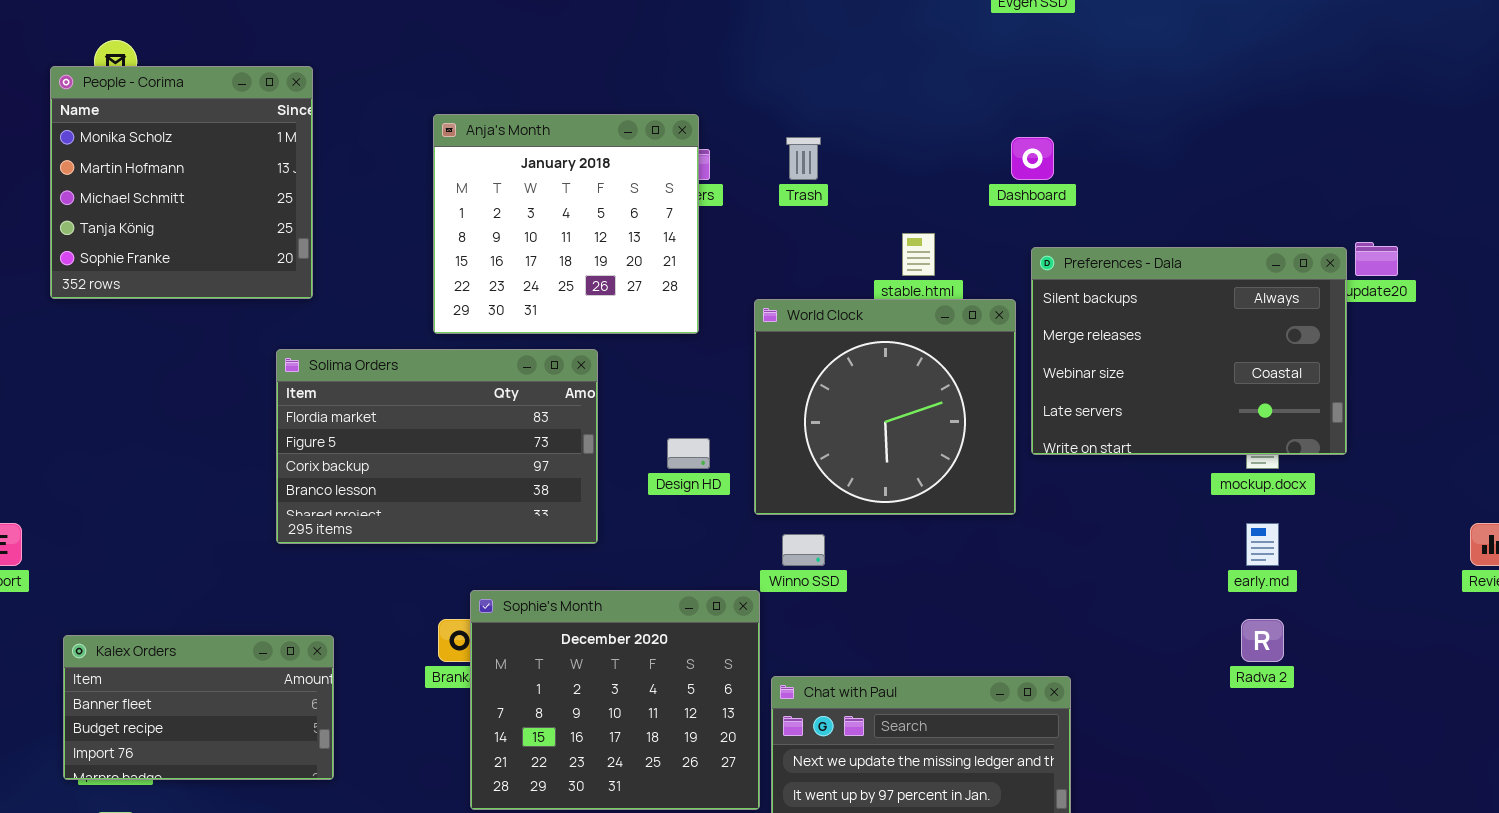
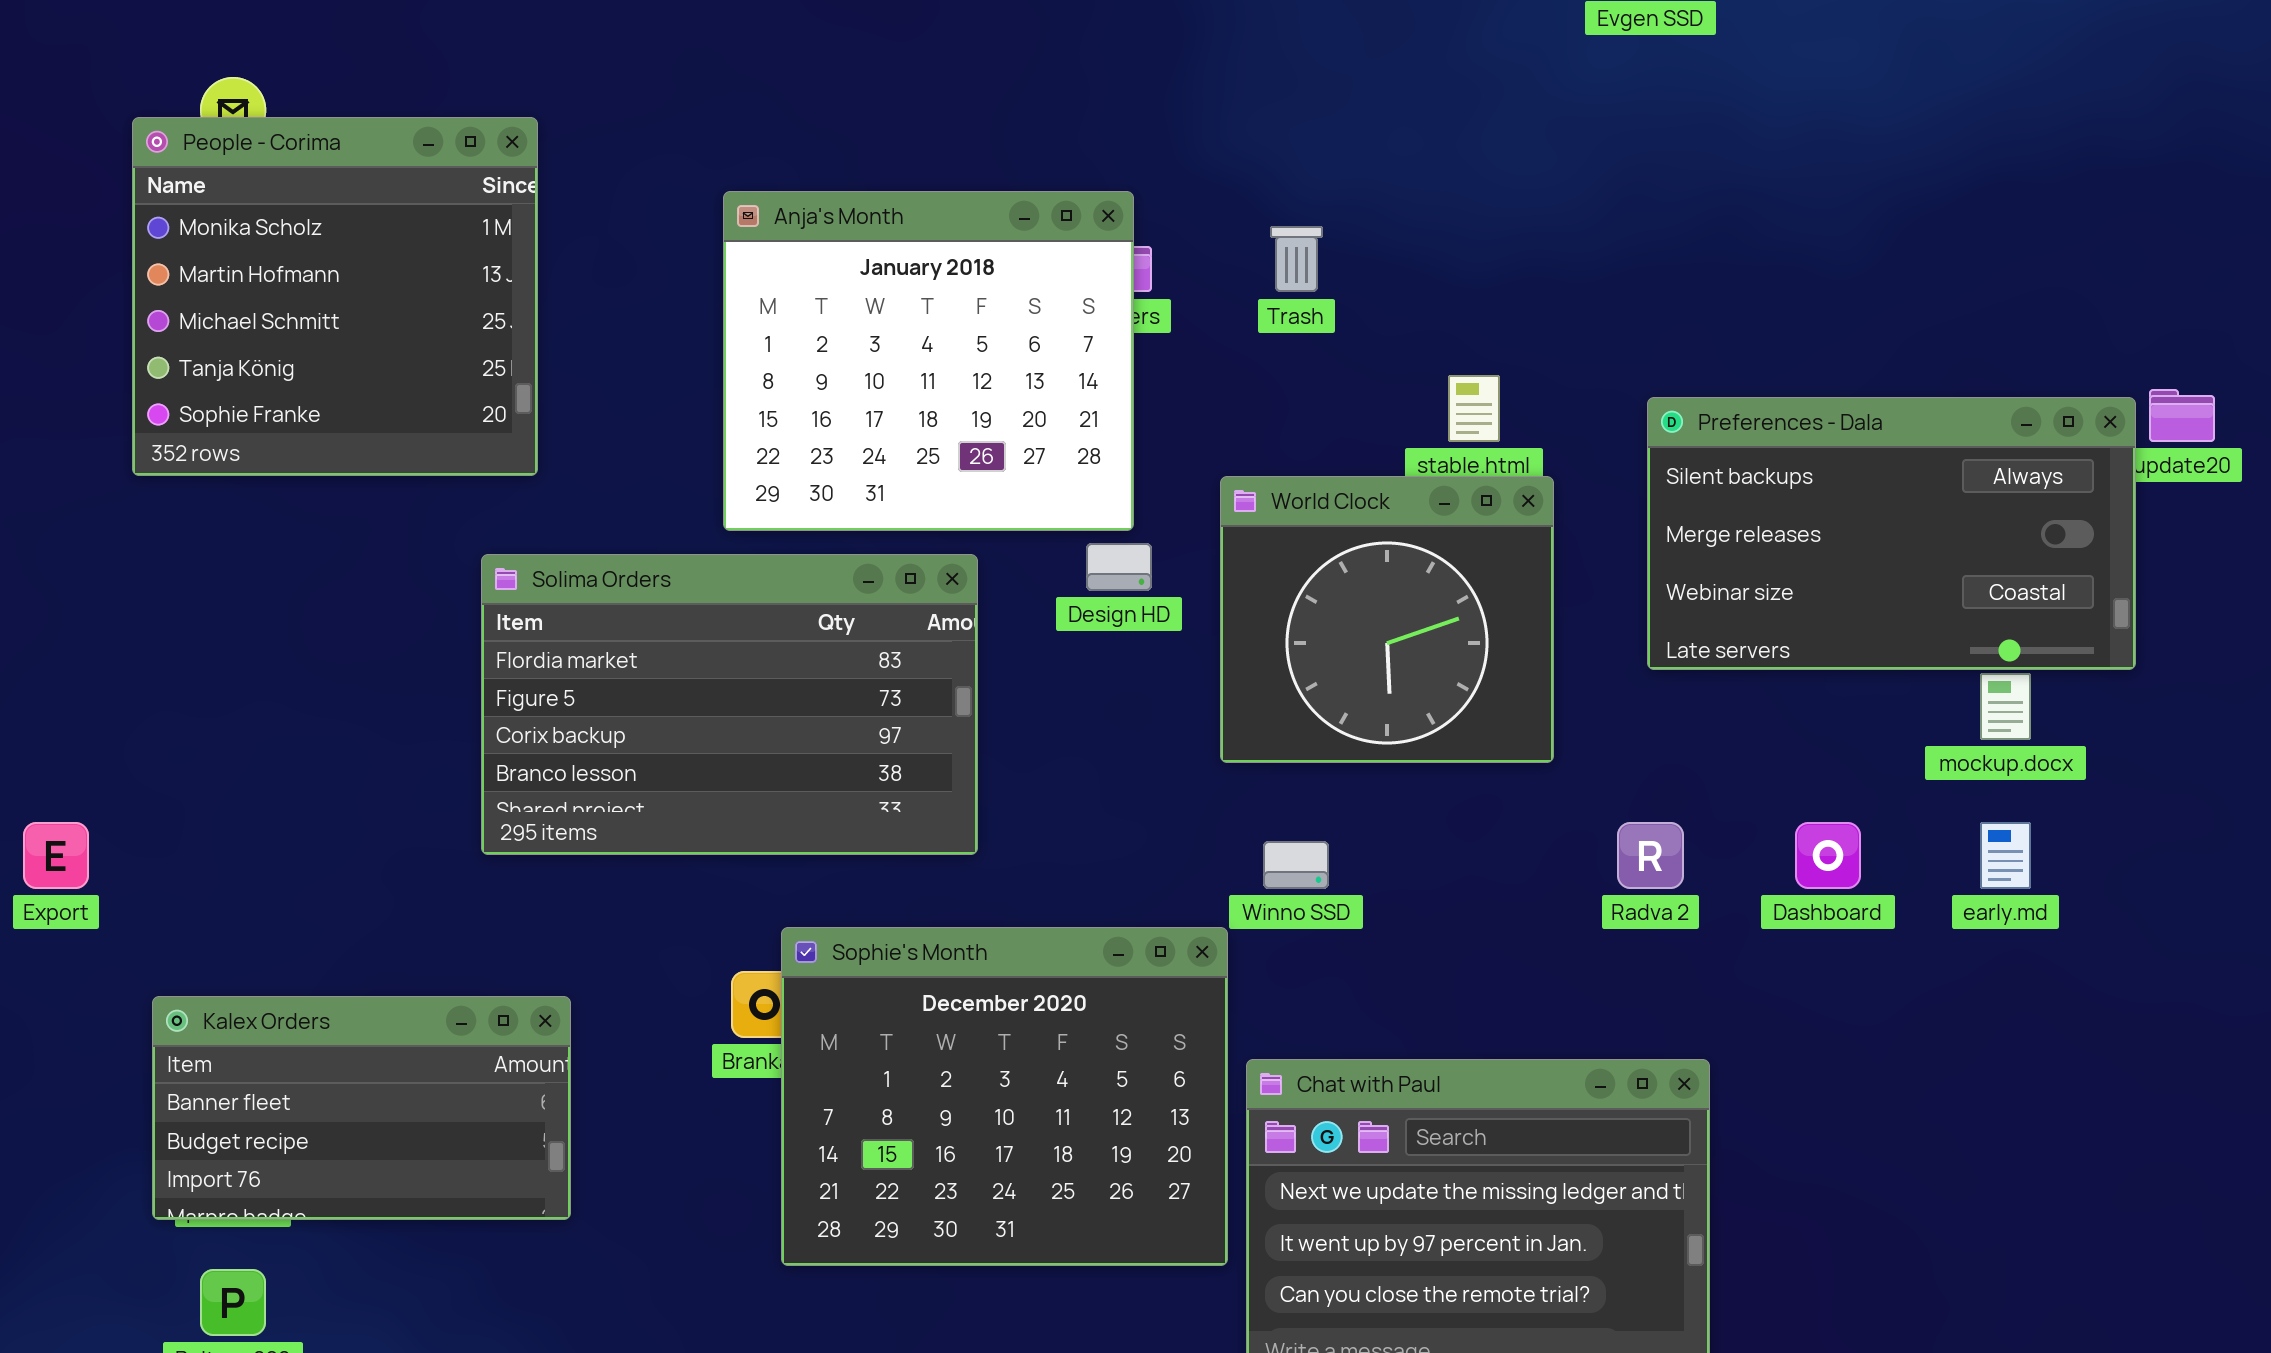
Dashboard: [1011,137,1054,180] -> [1795,822,1861,889], moved
Preferences - Dala: [1031,247,1347,455] -> [1647,397,2136,670], resized
World Clock: [754,299,1016,515] -> [1220,476,1554,763], resized
Design HD: [667,438,710,469] -> [1086,543,1152,591], moved
Radva 2: [1241,619,1284,662] -> [1617,822,1684,889], moved

